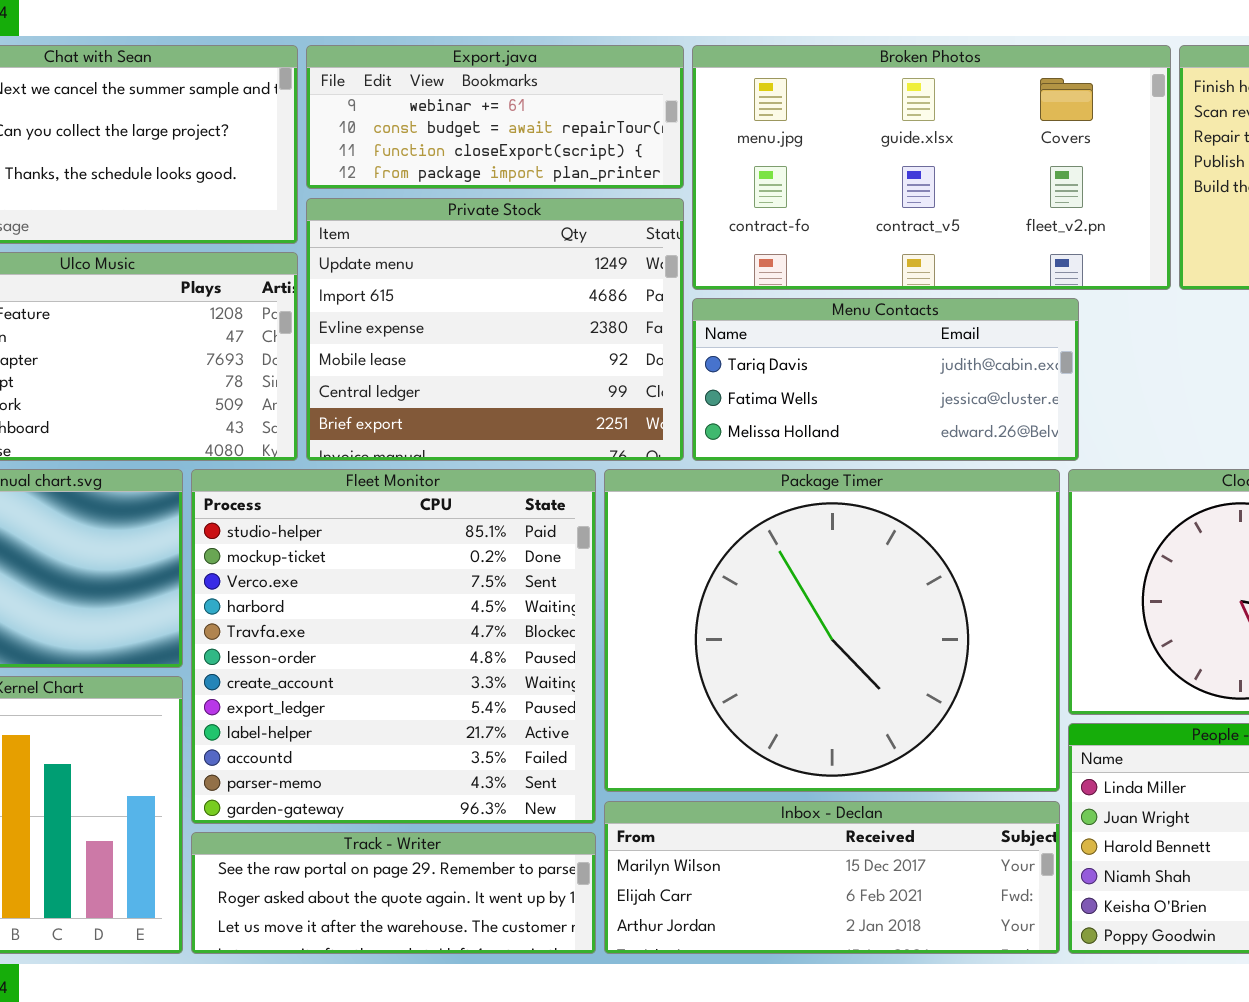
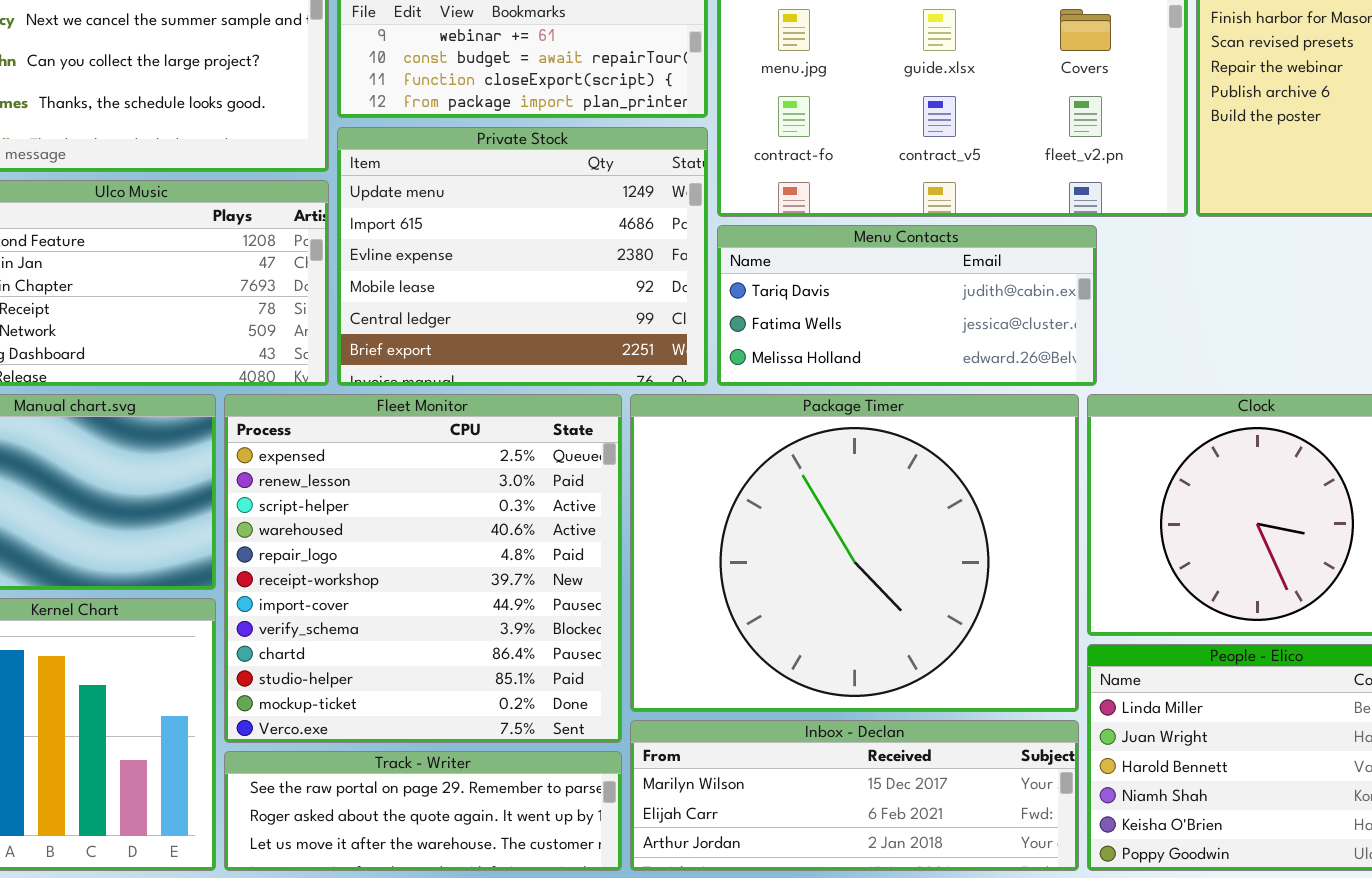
Fleet Monitor: [191,469,596,824] -> [224,394,622,743], scrolled up 9 rows

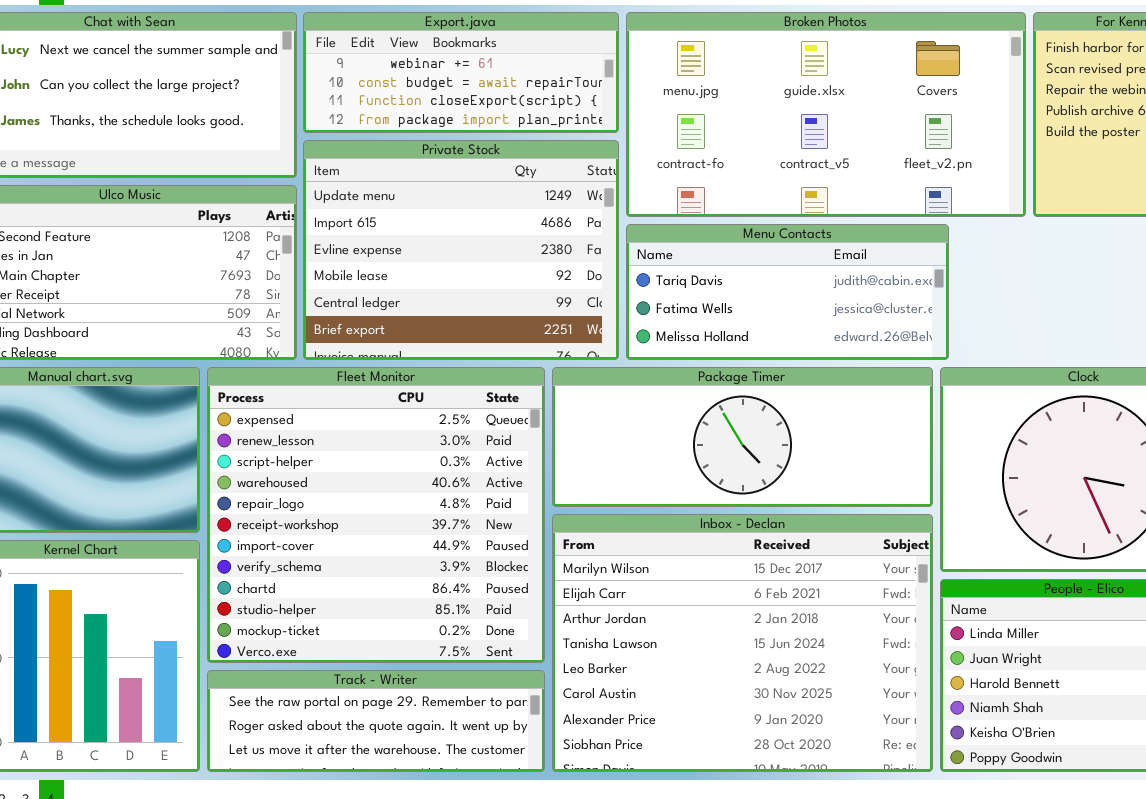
Package Timer: [630,394,1079,712] -> [552,367,933,507], resized
Inbox - Declan: [630,720,1079,871] -> [552,514,933,772], resized

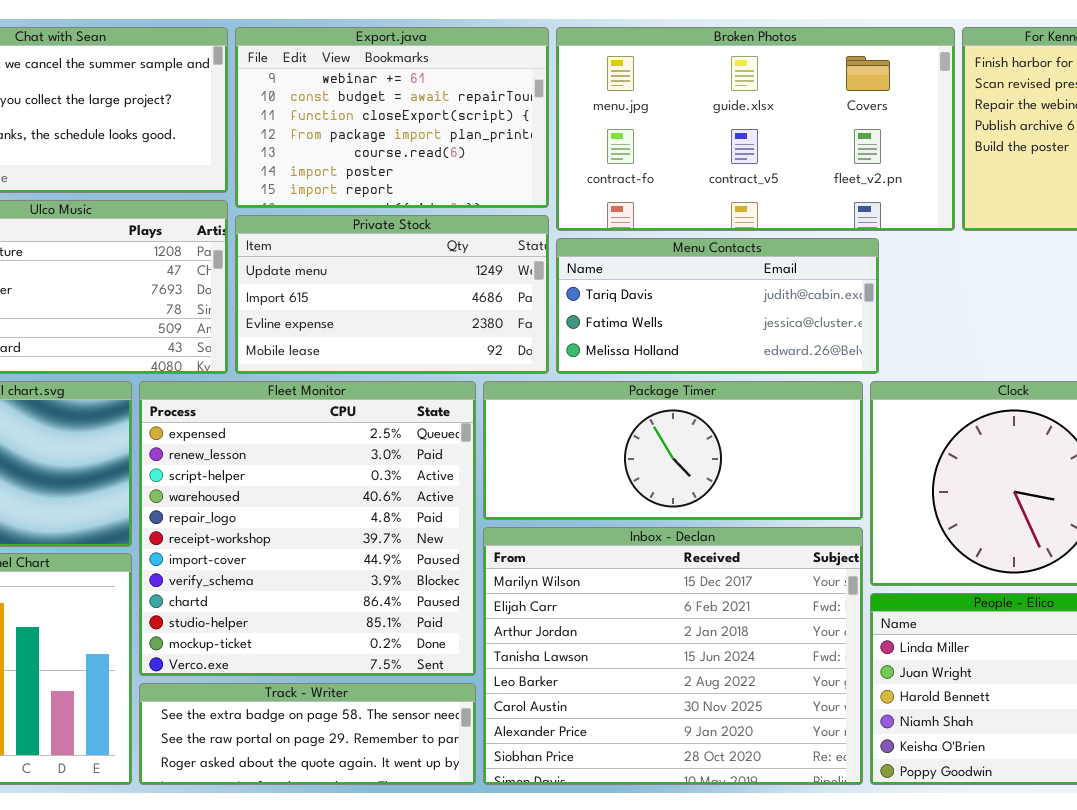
Export.java: [303,12,619,133] -> [235,27,549,208], resized
Private Stock: [303,140,619,360] -> [235,215,549,374], resized
Track - Writer: [207,670,545,772] -> [139,683,476,785], scrolled up 1 row

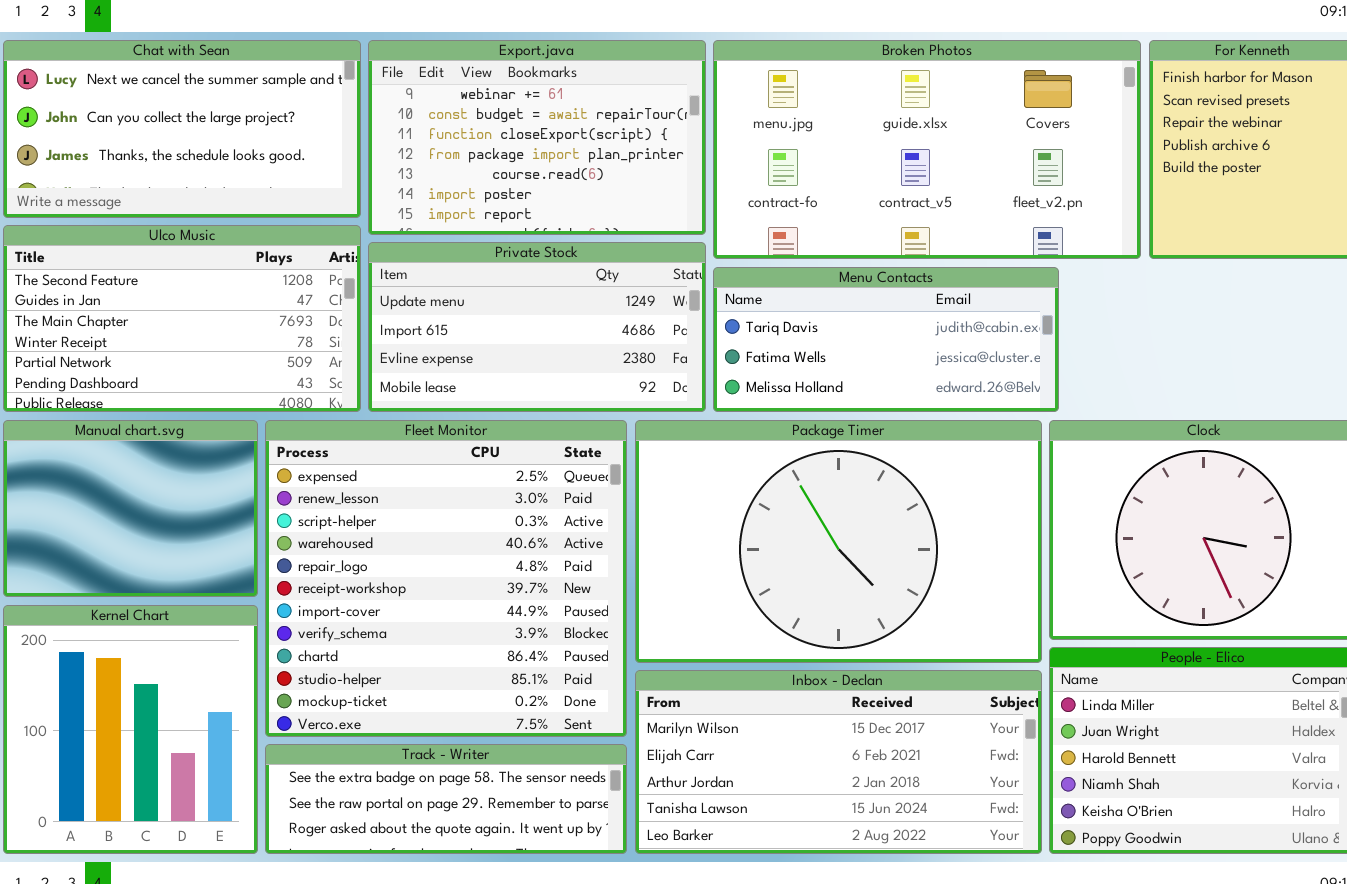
Package Timer: [483,381,863,520] -> [635,420,1042,663], resized
Inbox - Declan: [483,527,863,785] -> [635,670,1042,854], resized

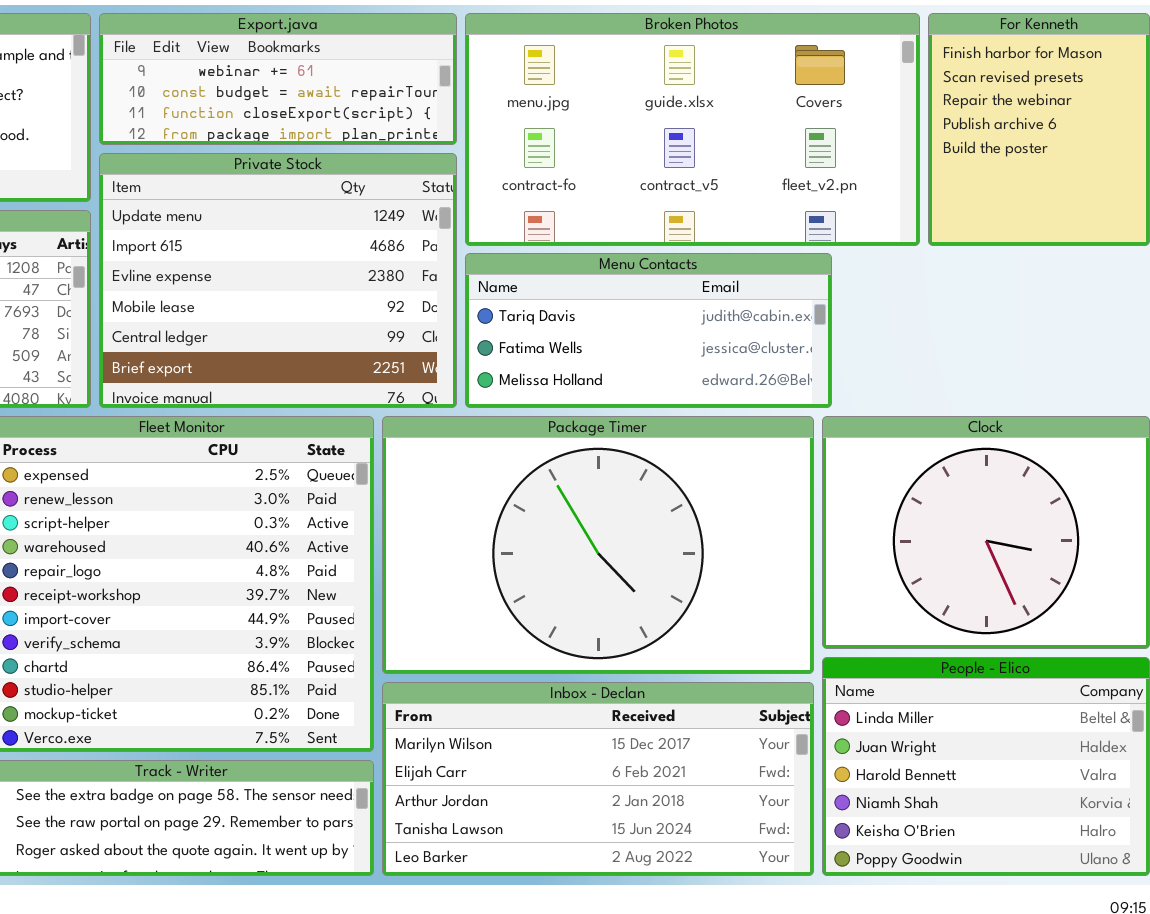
Export.java: [368,40,706,235] -> [99,13,457,145], resized
Private Stock: [368,242,706,412] -> [99,153,457,408], resized

